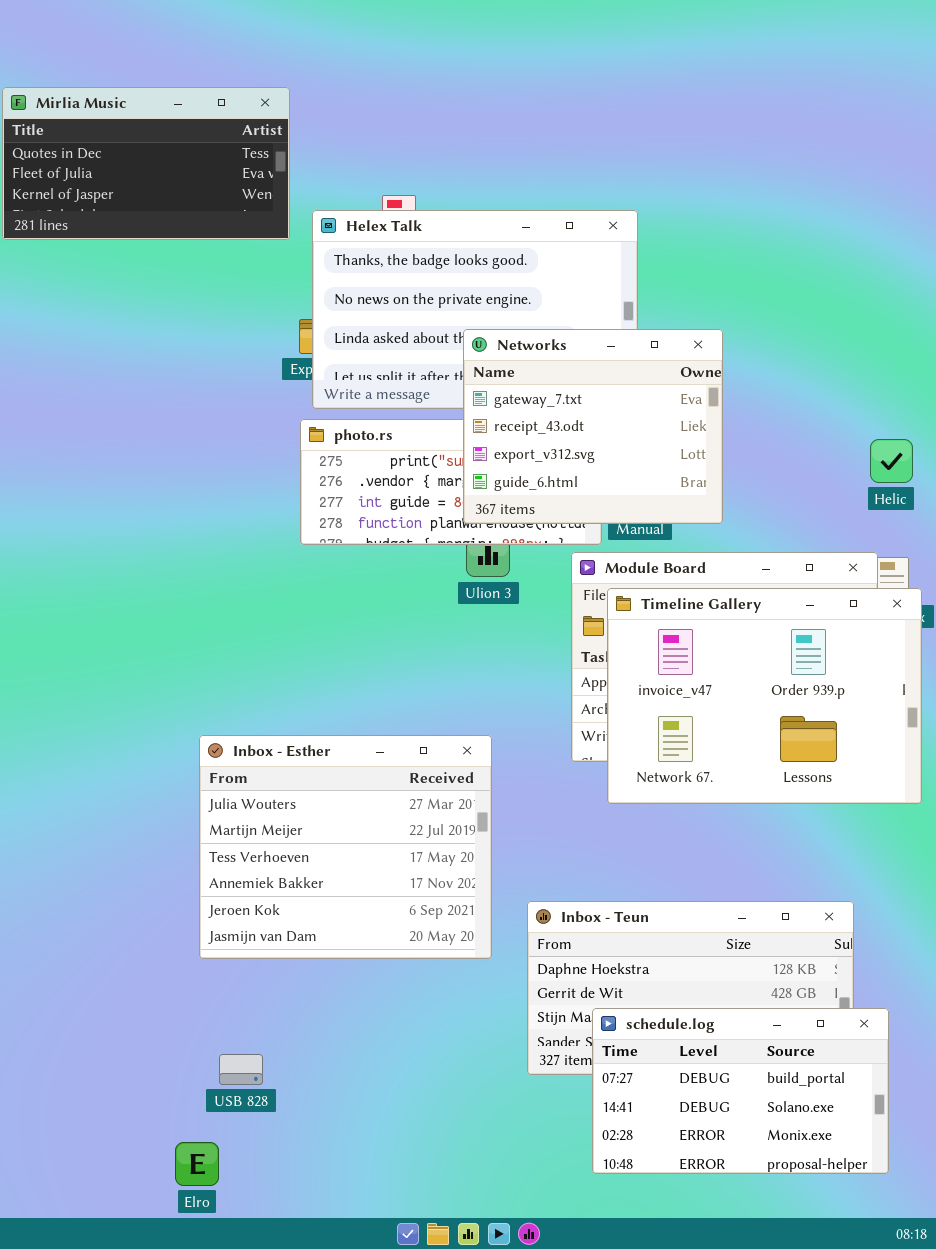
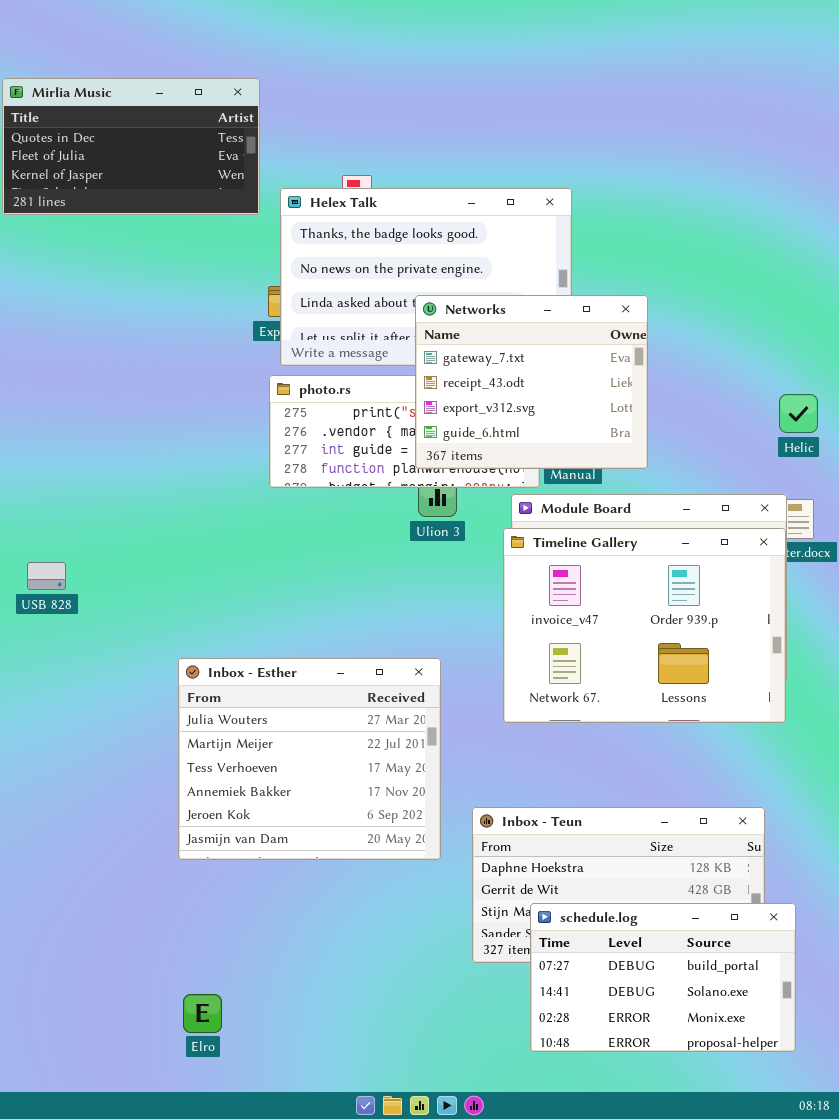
Timeline Gallery: [607,588,922,804] -> [503,528,786,723], moved
USB 828: [219,1054,263,1085] -> [27,562,66,590], moved
Elro: [175,1142,219,1186] -> [183,994,222,1033], moved

